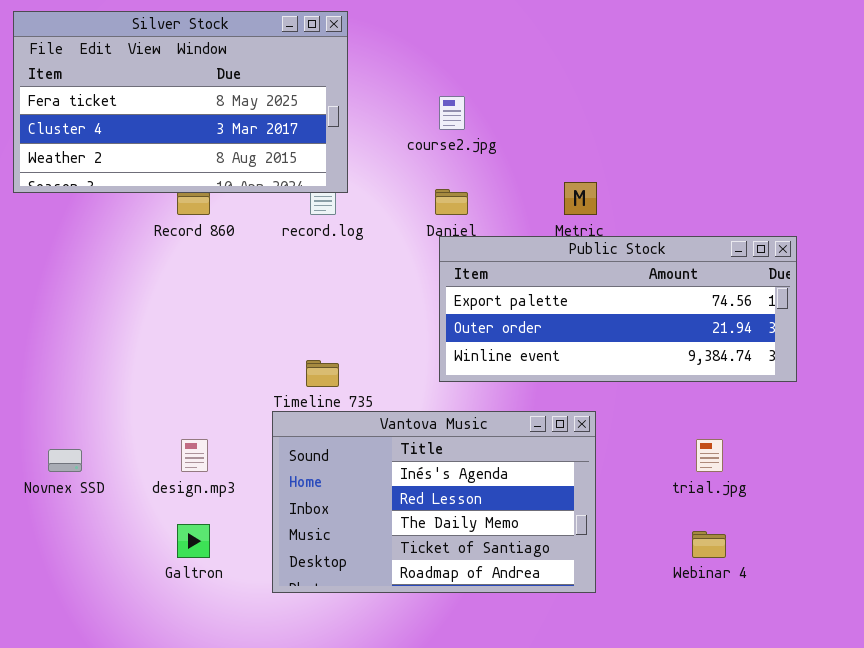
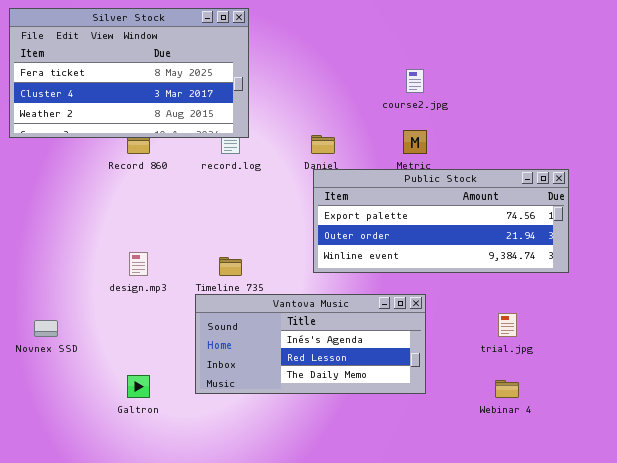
course2.jpg: [439,96,465,130] -> [406,69,424,93], moved
Vantova Music: [272,411,596,593] -> [195,294,426,394], resized
design.mp3: [181,439,208,472] -> [129,252,148,276], moved

